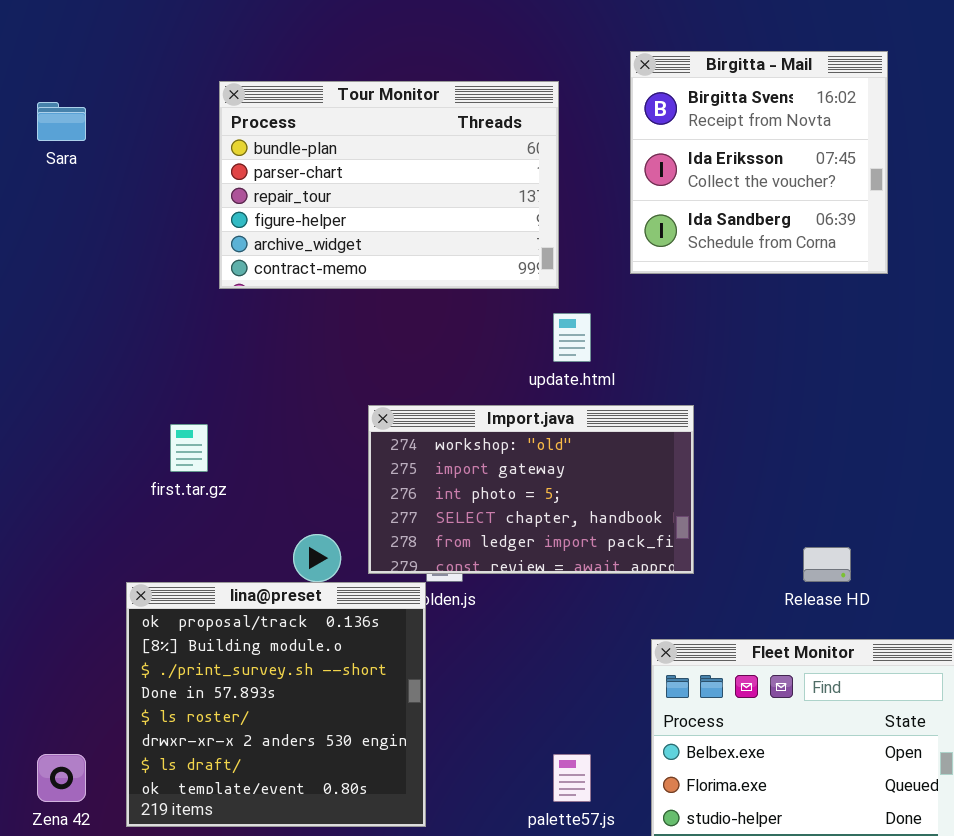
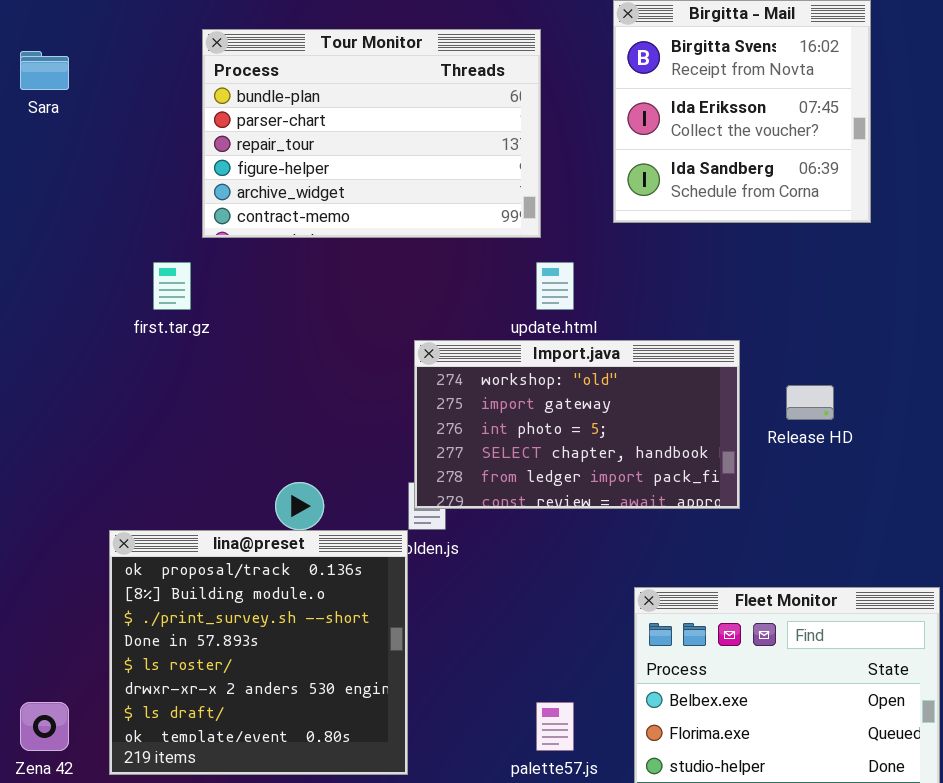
Import.java: [368,405,694,574] -> [414,340,740,509], moved
first.tar.gz: [170,424,208,472] -> [153,262,191,310], moved
Release HD: [803,547,851,582] -> [786,385,834,420], moved

